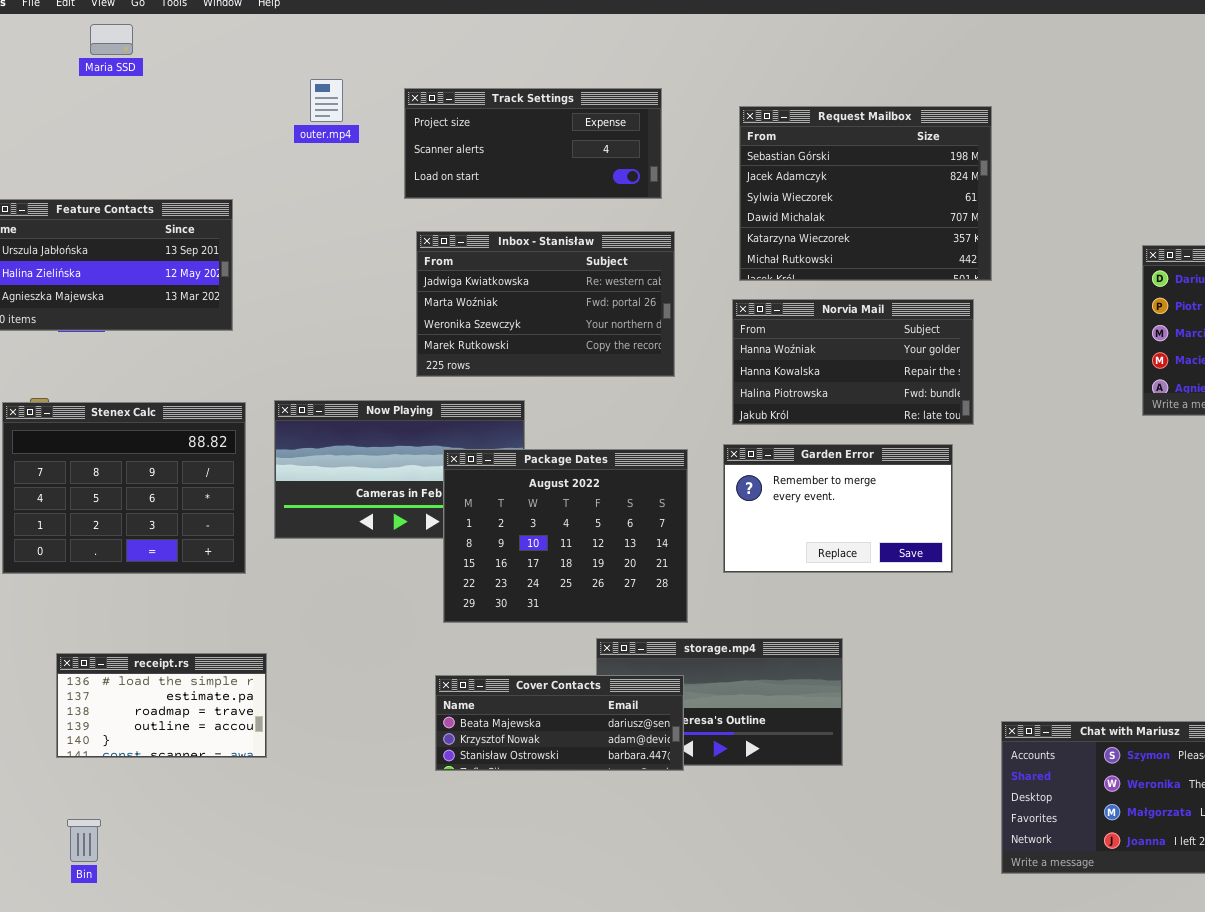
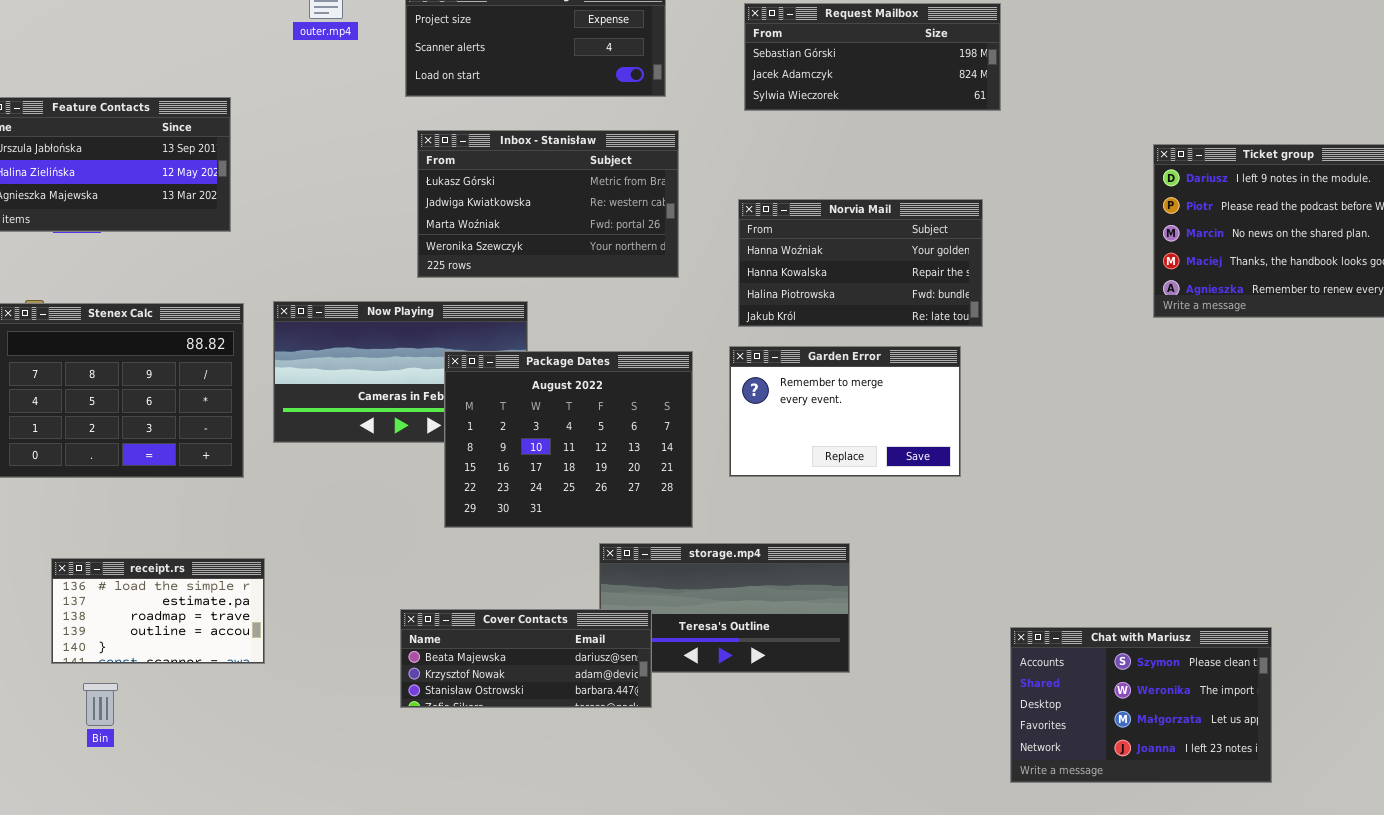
Request Mailbox: [739,106,992,281] -> [744,3,1001,111], resized
Inbox - Stanisław: [416,231,675,377] -> [417,130,679,278], scrolled up 1 row
Cover Contacts: [435,675,684,771] -> [400,609,652,708], moved
Bin: [67,819,101,862] -> [83,683,118,726], moved

